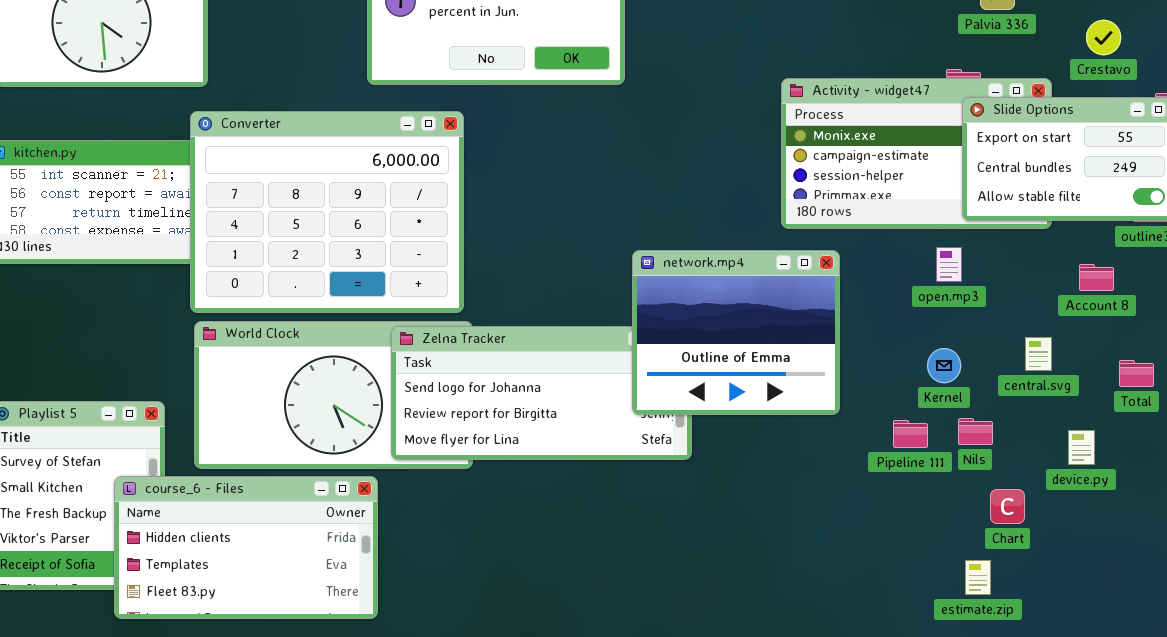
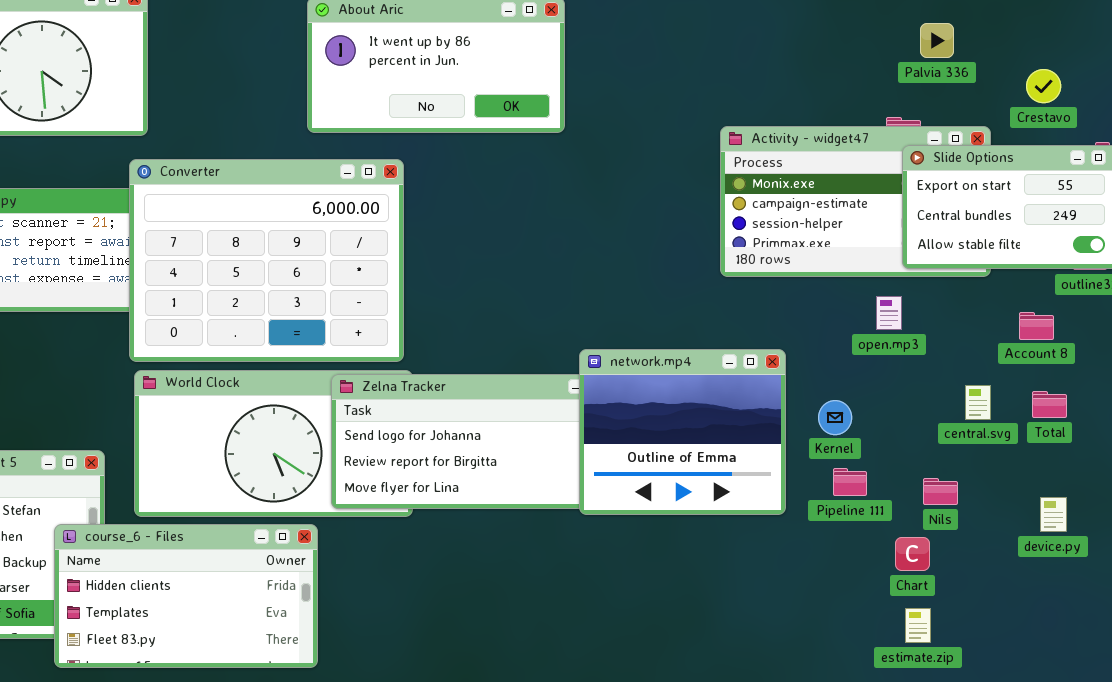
network.mp4: [632,250,840,415] -> [579,349,786,515], moved
Kernel: [927,348,961,383] -> [818,400,852,435], moved
Total: [1119,360,1154,387] -> [1032,391,1067,418], moved
Nils: [958,418,993,445] -> [923,478,958,505], moved
device.py: [1068,430,1095,465] -> [1040,497,1067,532], moved
Chart: [990,489,1025,524] -> [895,537,930,571], moved

